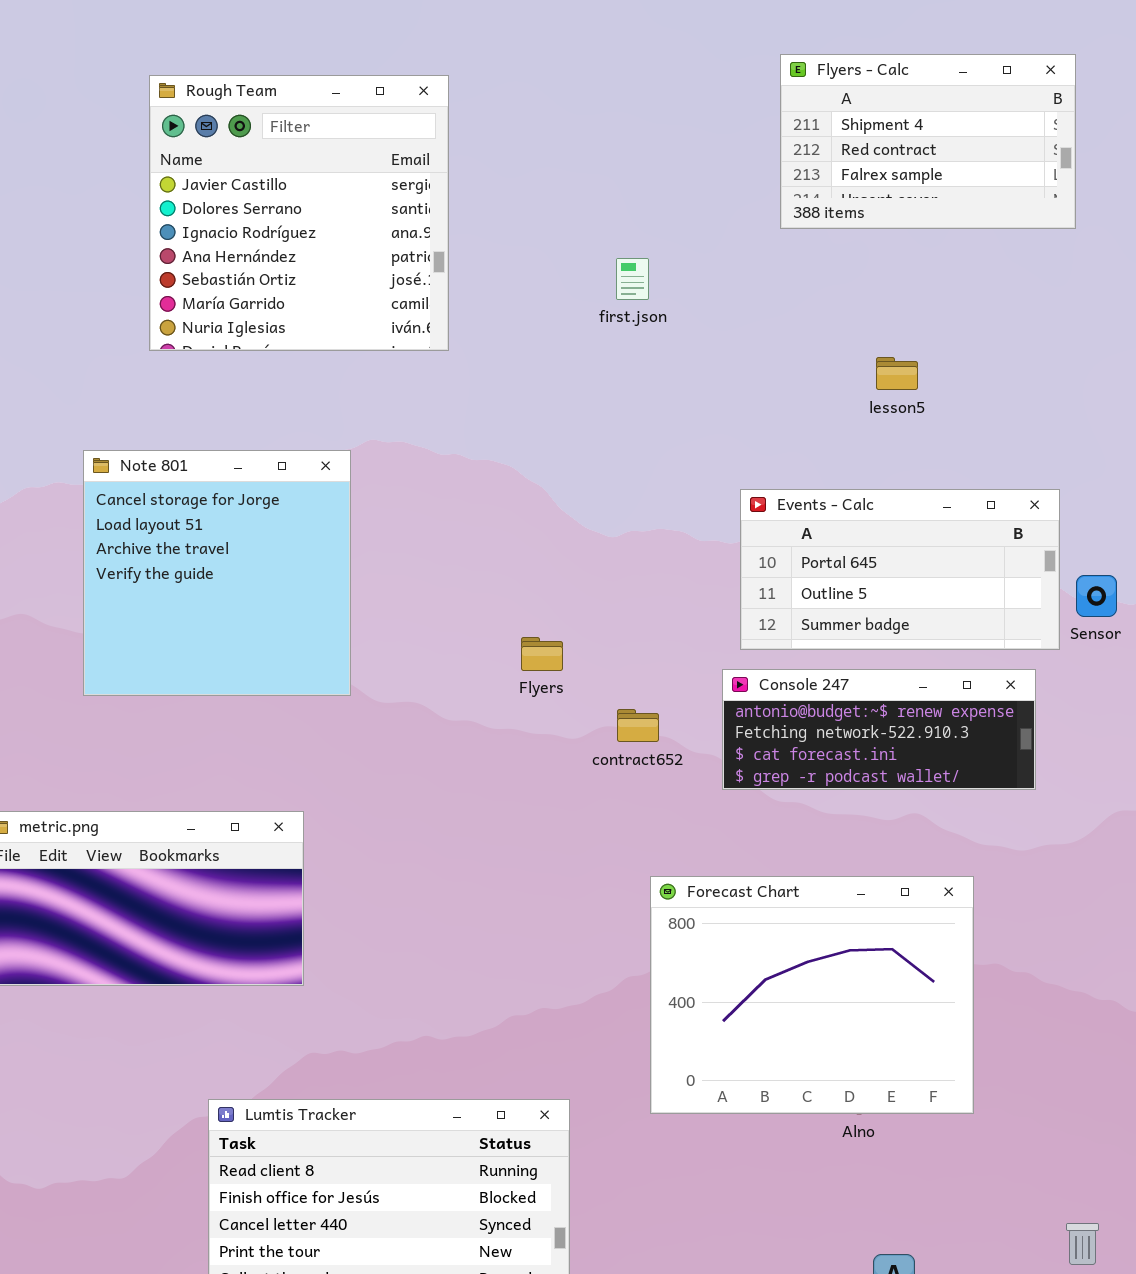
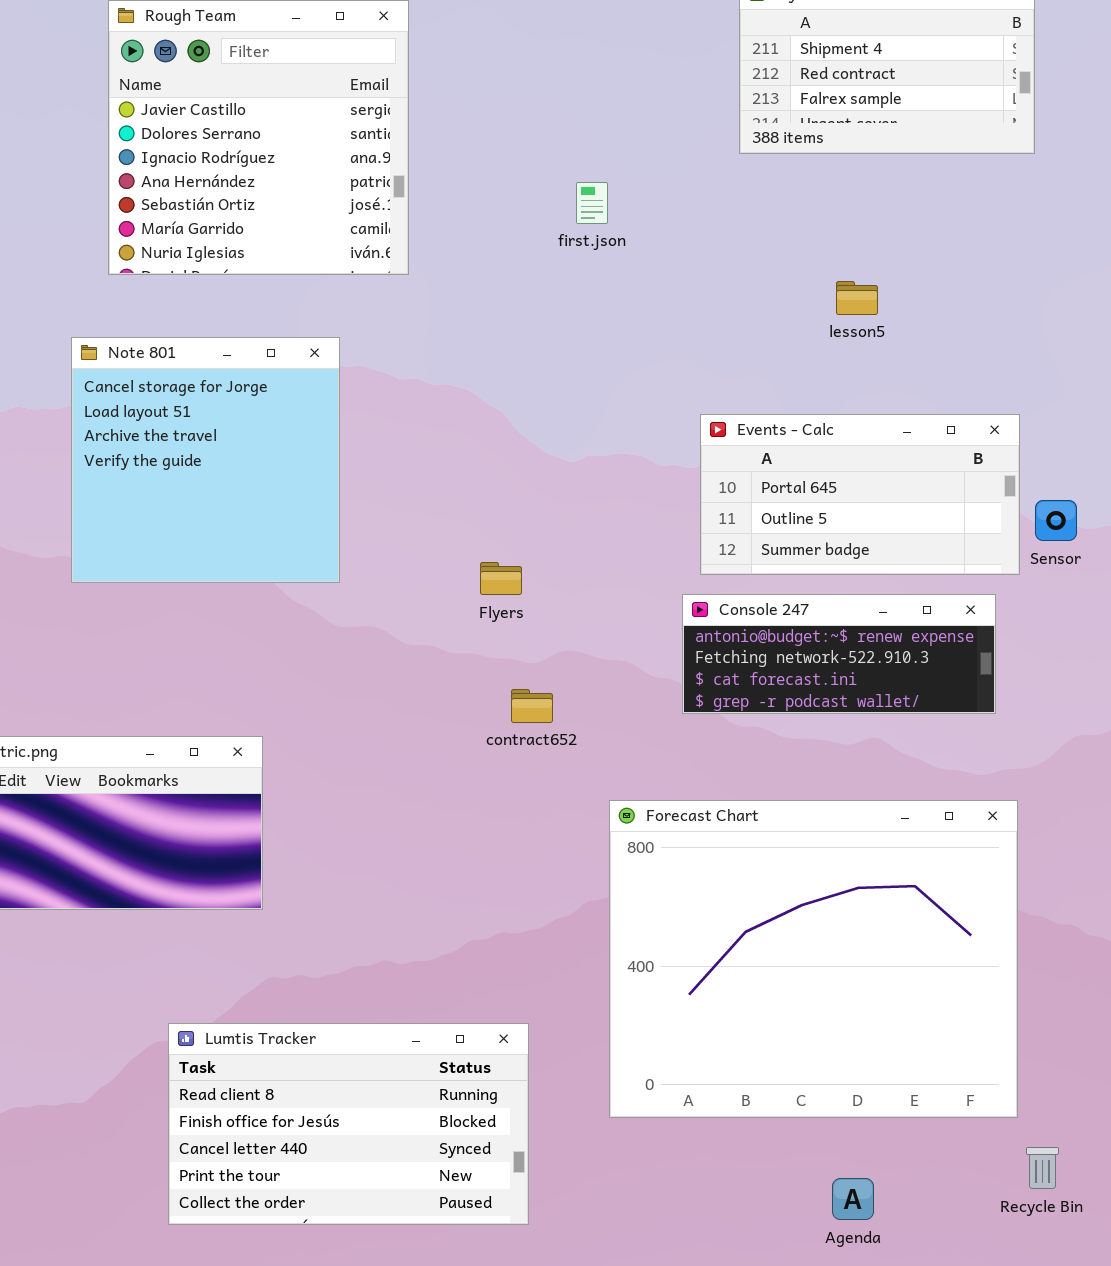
Note 801: [83,450,351,696] -> [71,337,340,583], moved
contract652: [617,709,659,742] -> [511,689,553,723], moved
Forecast Chart: [650,876,974,1114] -> [609,800,1018,1118], resized

